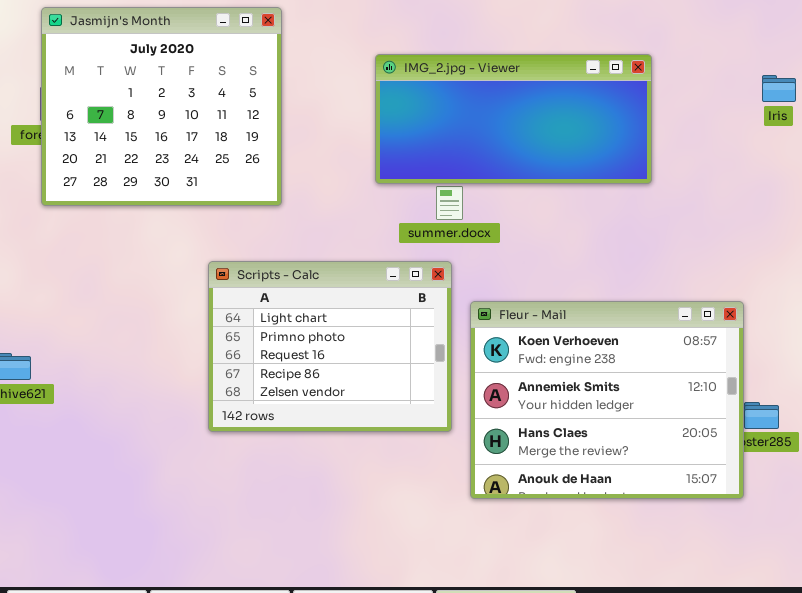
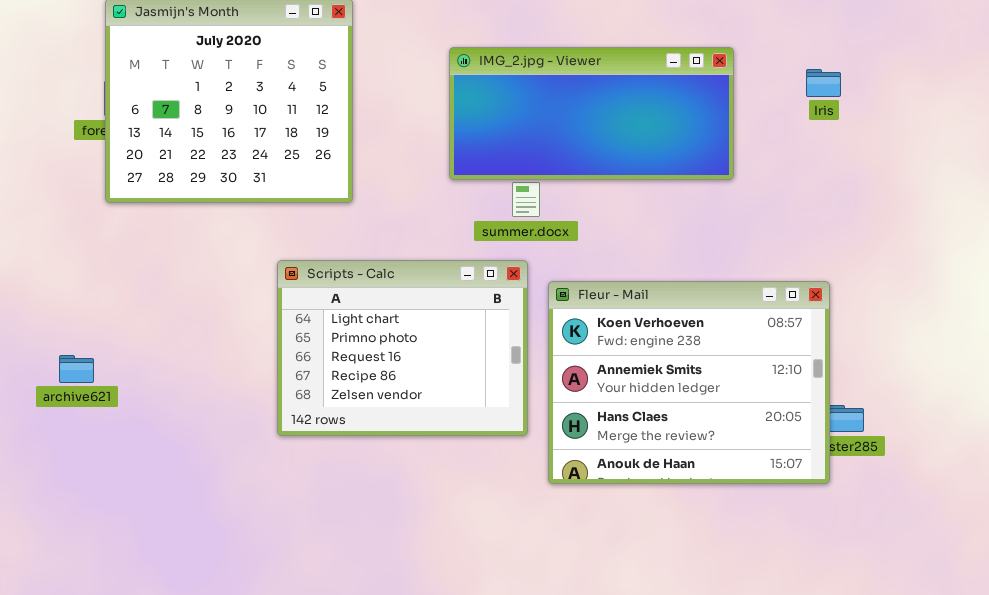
Iris: [762,75,796,102] -> [806,69,841,97], moved
Fleur - Mail: [470,301,744,499] -> [548,281,830,484], moved

